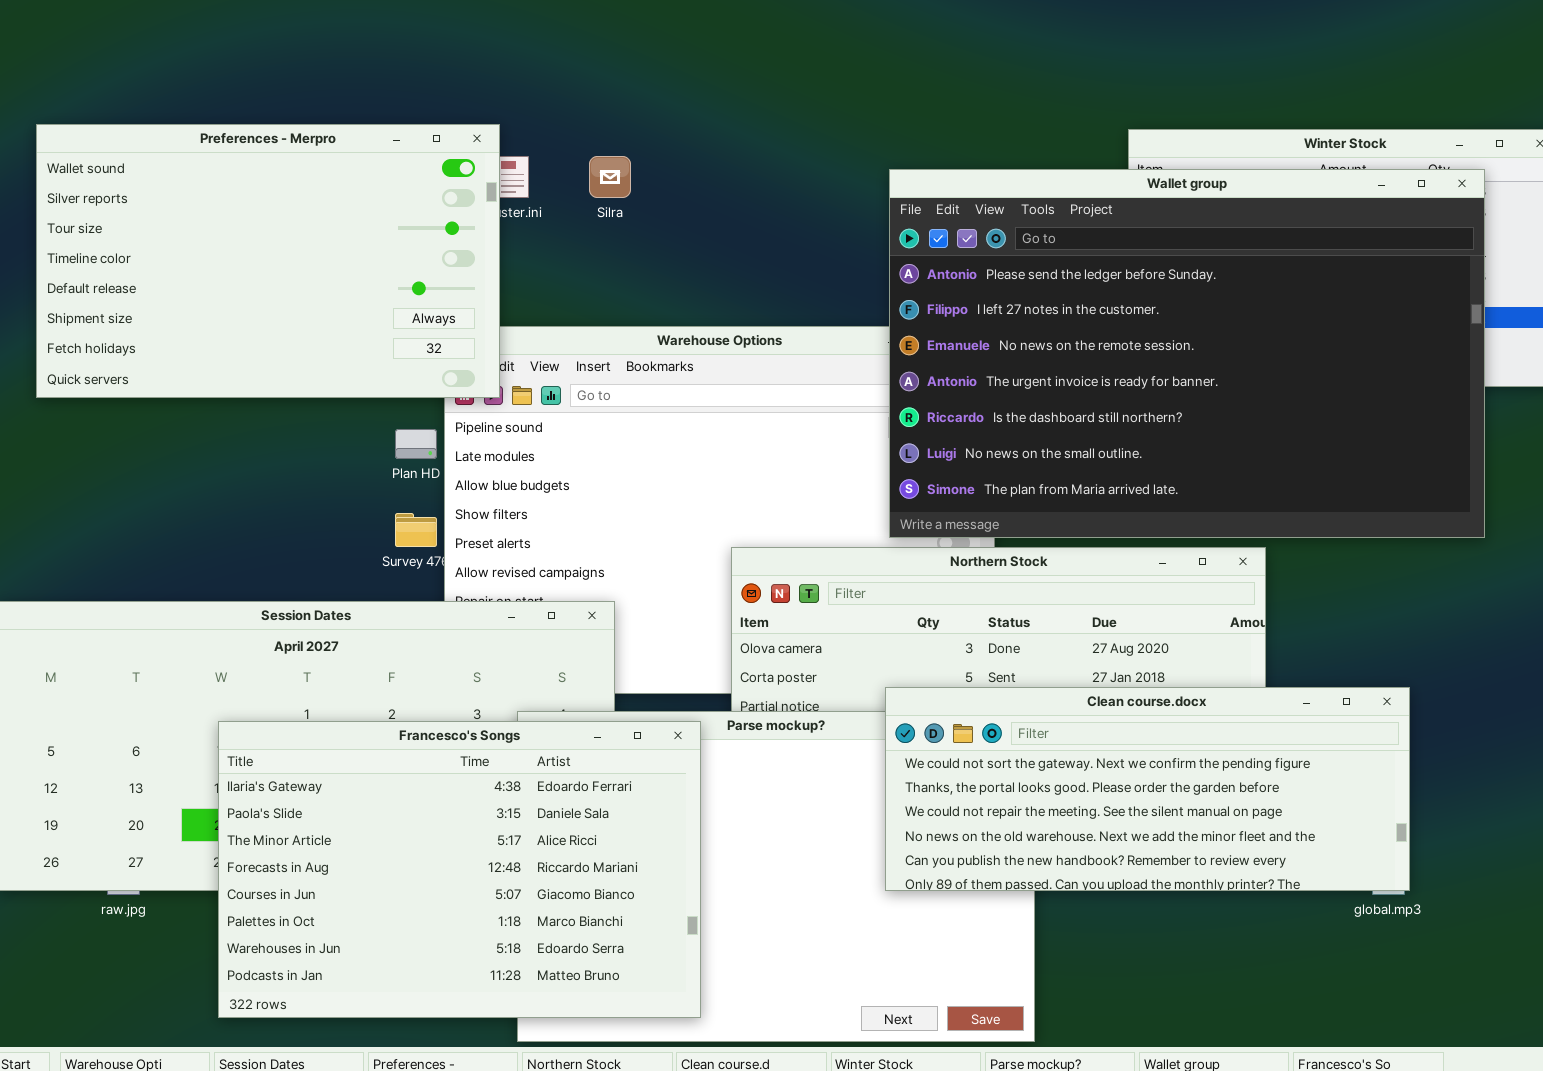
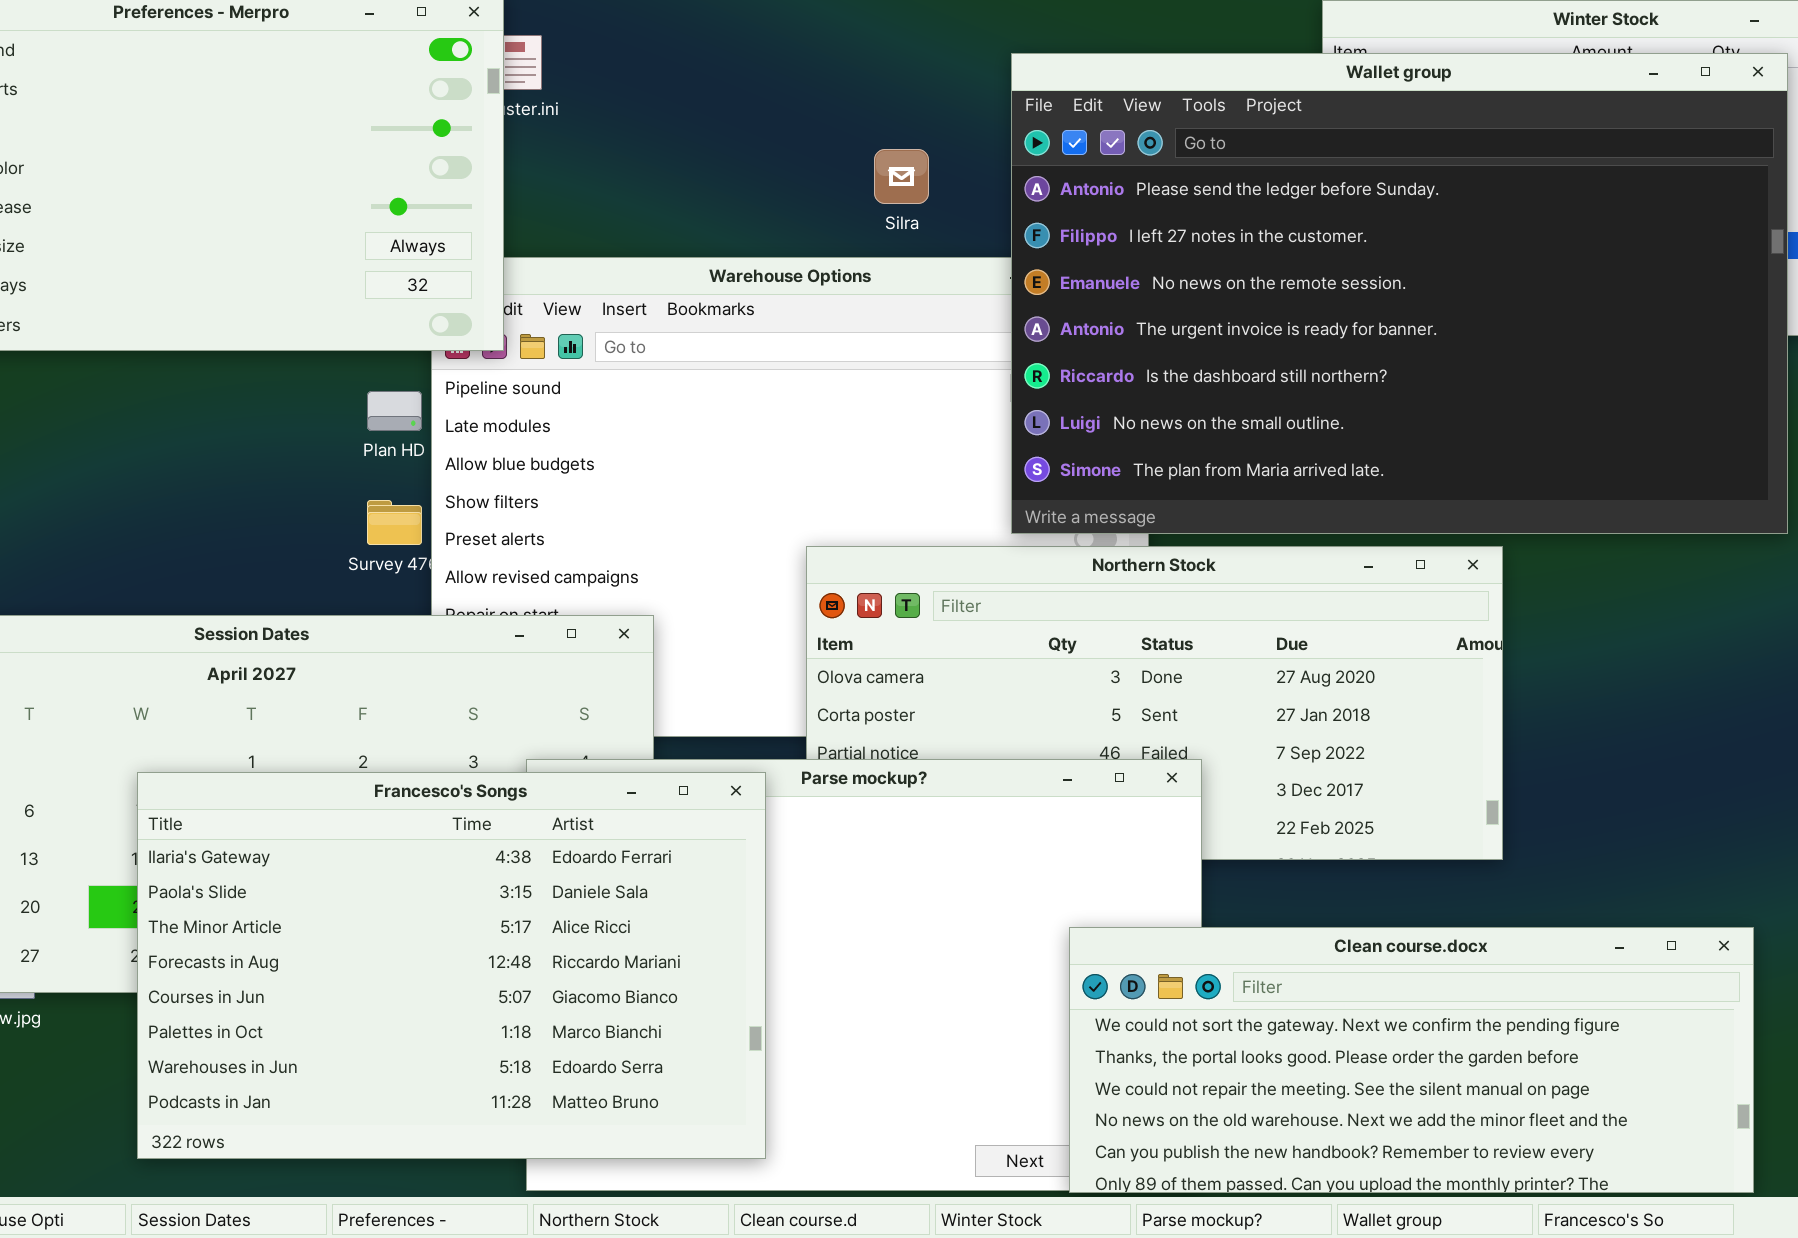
Silra: [589,156,631,198] -> [874,149,929,204], moved
Clean course.docx: [885,687,1410,891] -> [1069,927,1754,1193], moved

